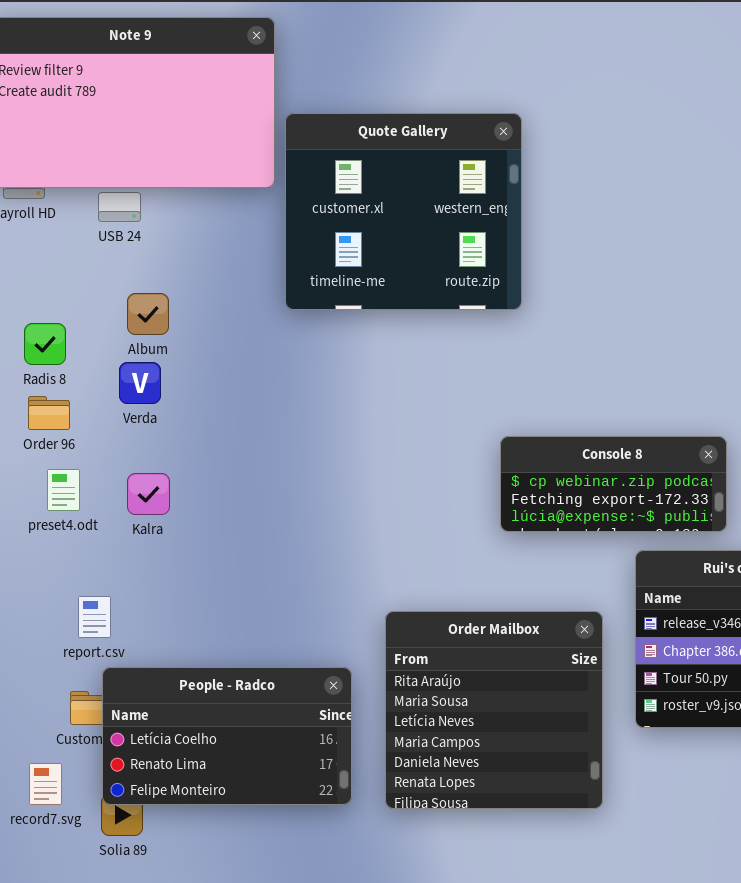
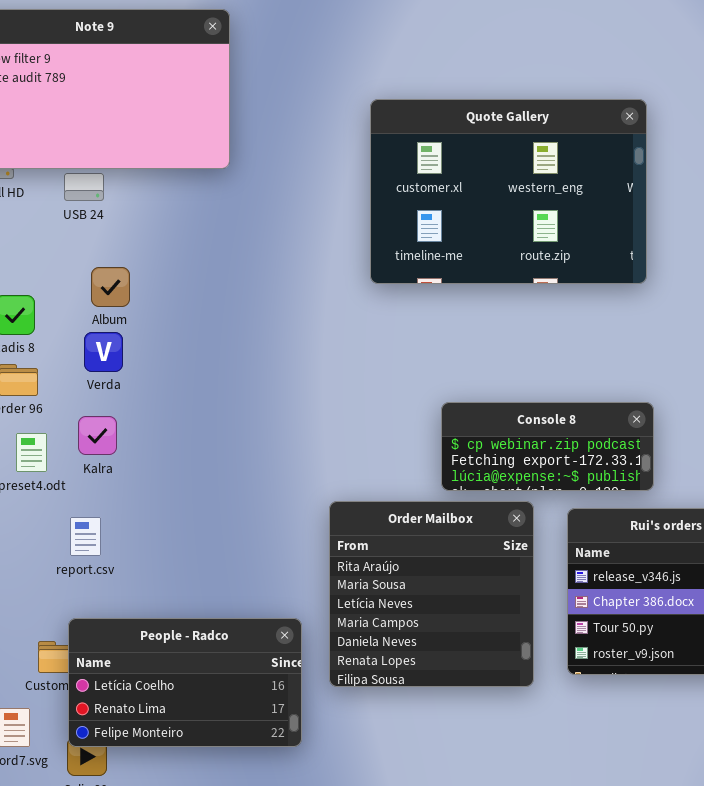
Quote Gallery: [285,113,522,310] -> [370,99,647,284], moved, resized
Kalra: [127,473,170,515] -> [78,416,117,455], moved
report.csv: [78,596,111,638] -> [70,517,101,556], moved
Order Mailbox: [385,611,603,809] -> [329,501,534,687], moved

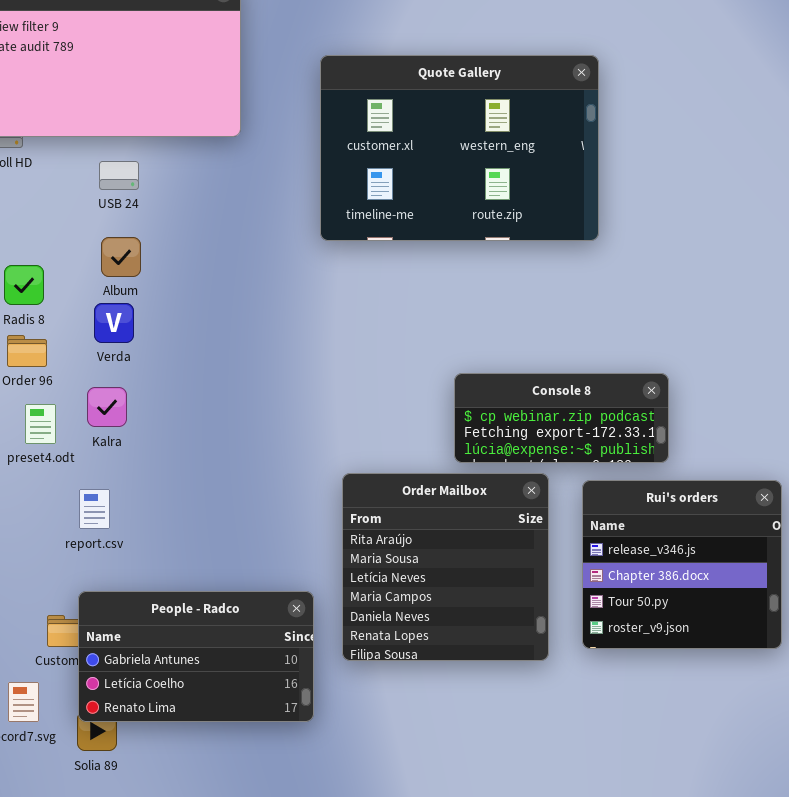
Quote Gallery: [370,99,647,284] -> [320,55,599,241], moved
USB 24: [64,173,104,201] -> [99,161,139,190], moved
People - Radco: [68,618,302,747] -> [78,591,314,722], scrolled up 1 row

